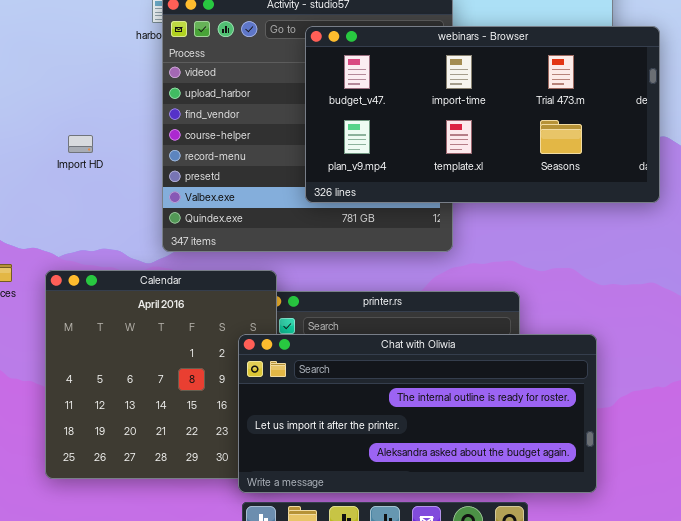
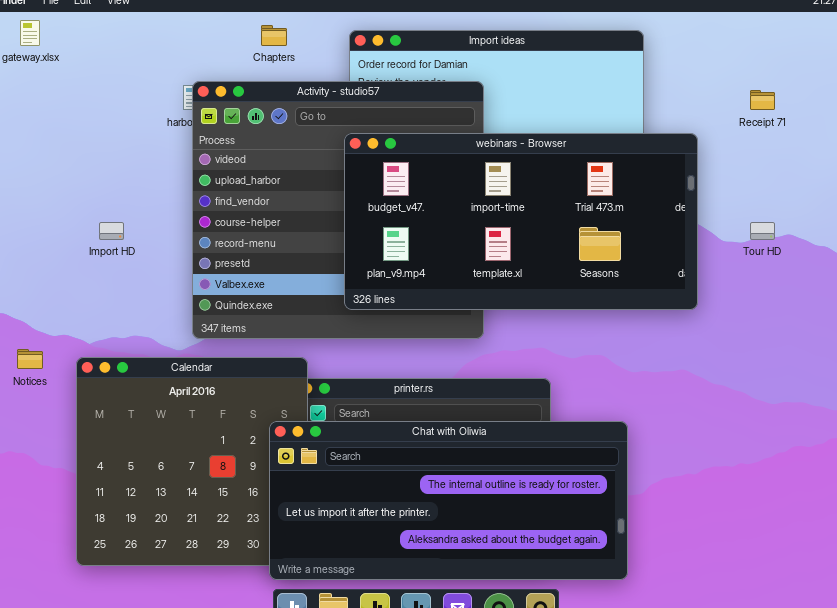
webinars - Browser: [305,26,660,203] -> [344,133,698,310], moved

